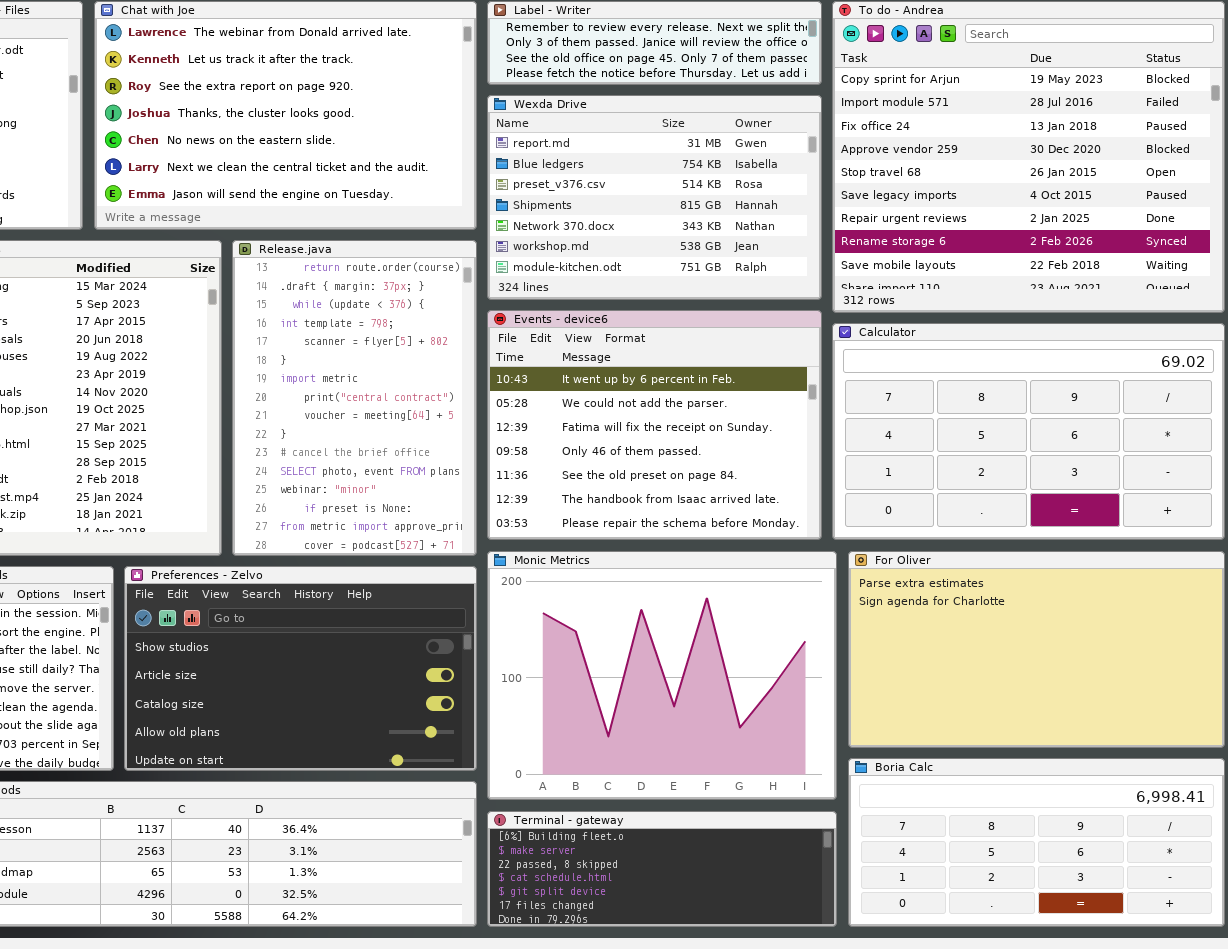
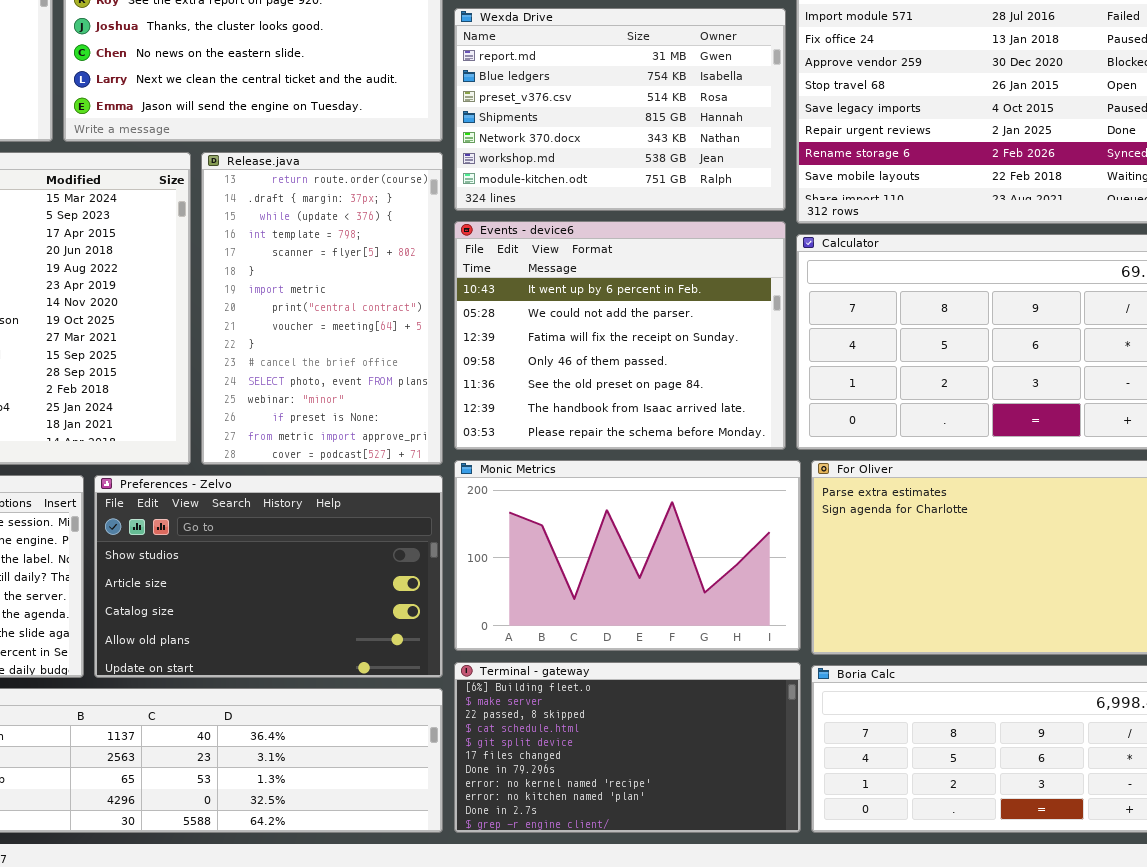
Monic Metrics: [487,551,837,800] -> [454,460,801,651], resized
Terminal - gateway: [487,811,837,927] -> [454,662,801,833], resized

